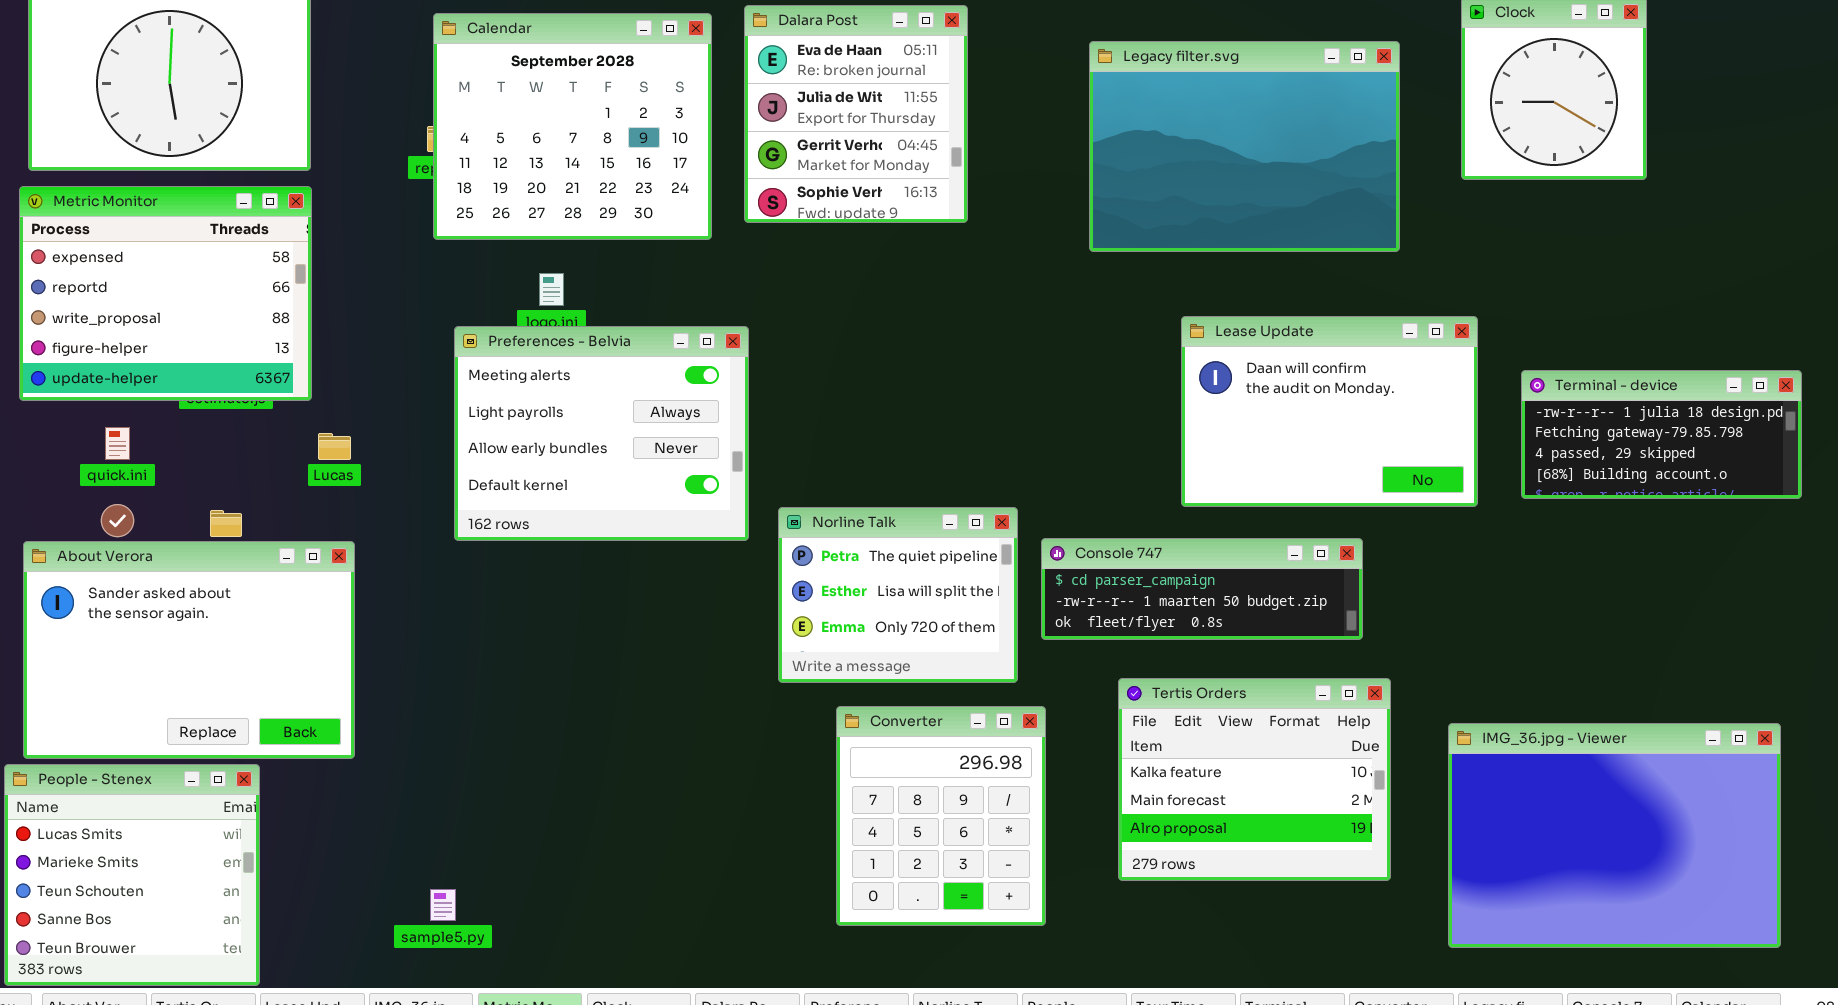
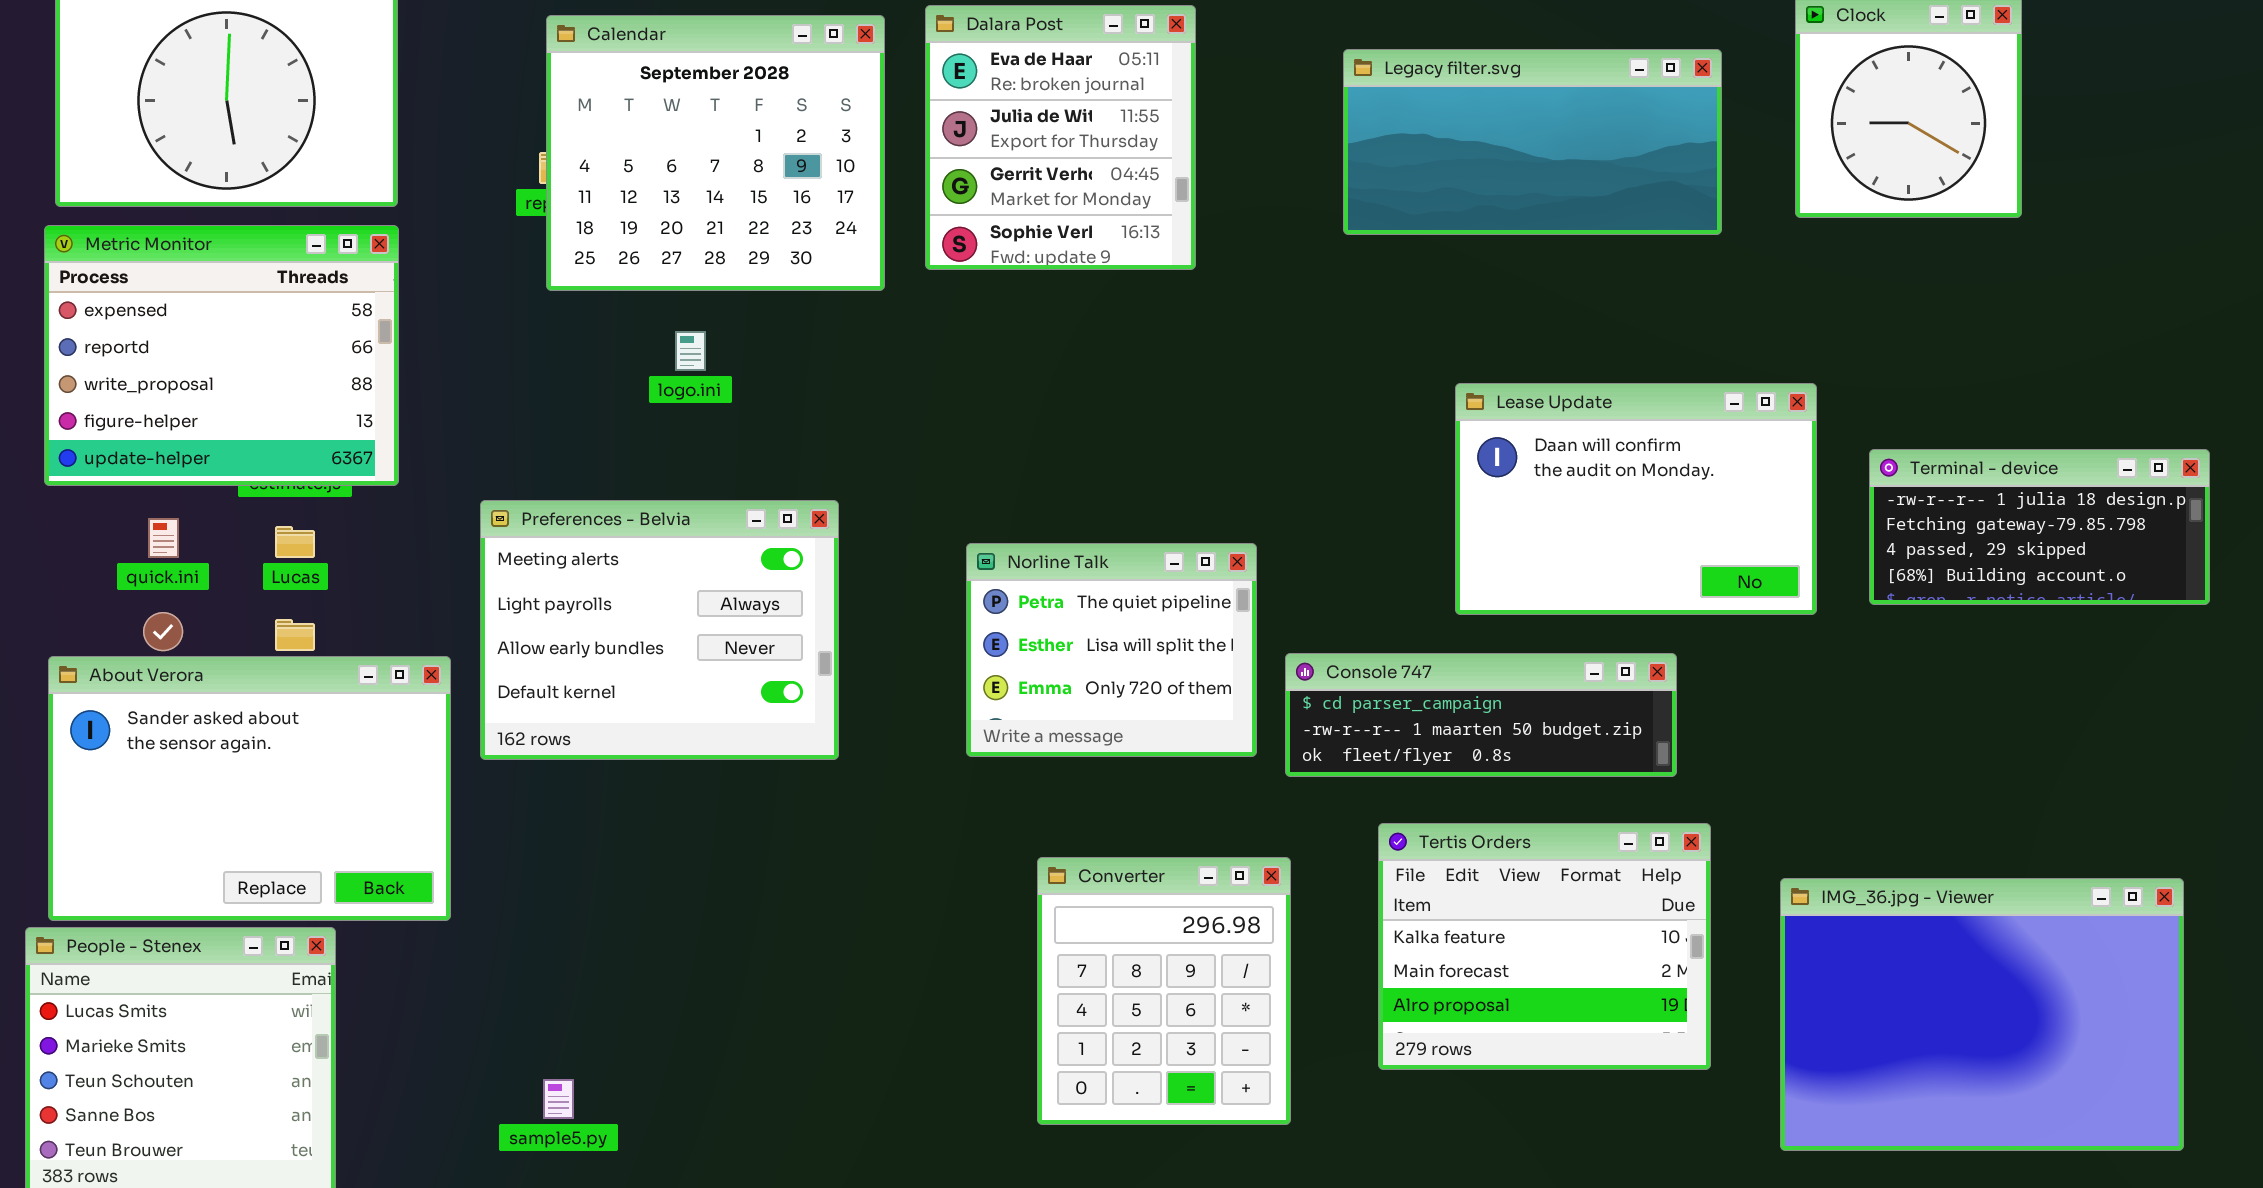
Legacy filter.svg: [1089,41,1400,252] -> [1343,49,1722,235], resized
Preferences - Belvia: [454,326,749,541] -> [480,500,839,760], moved
Lucas: [318,433,351,460] -> [275,526,315,558], moved
Norline Talk: [778,507,1018,683] -> [966,543,1257,757], moved

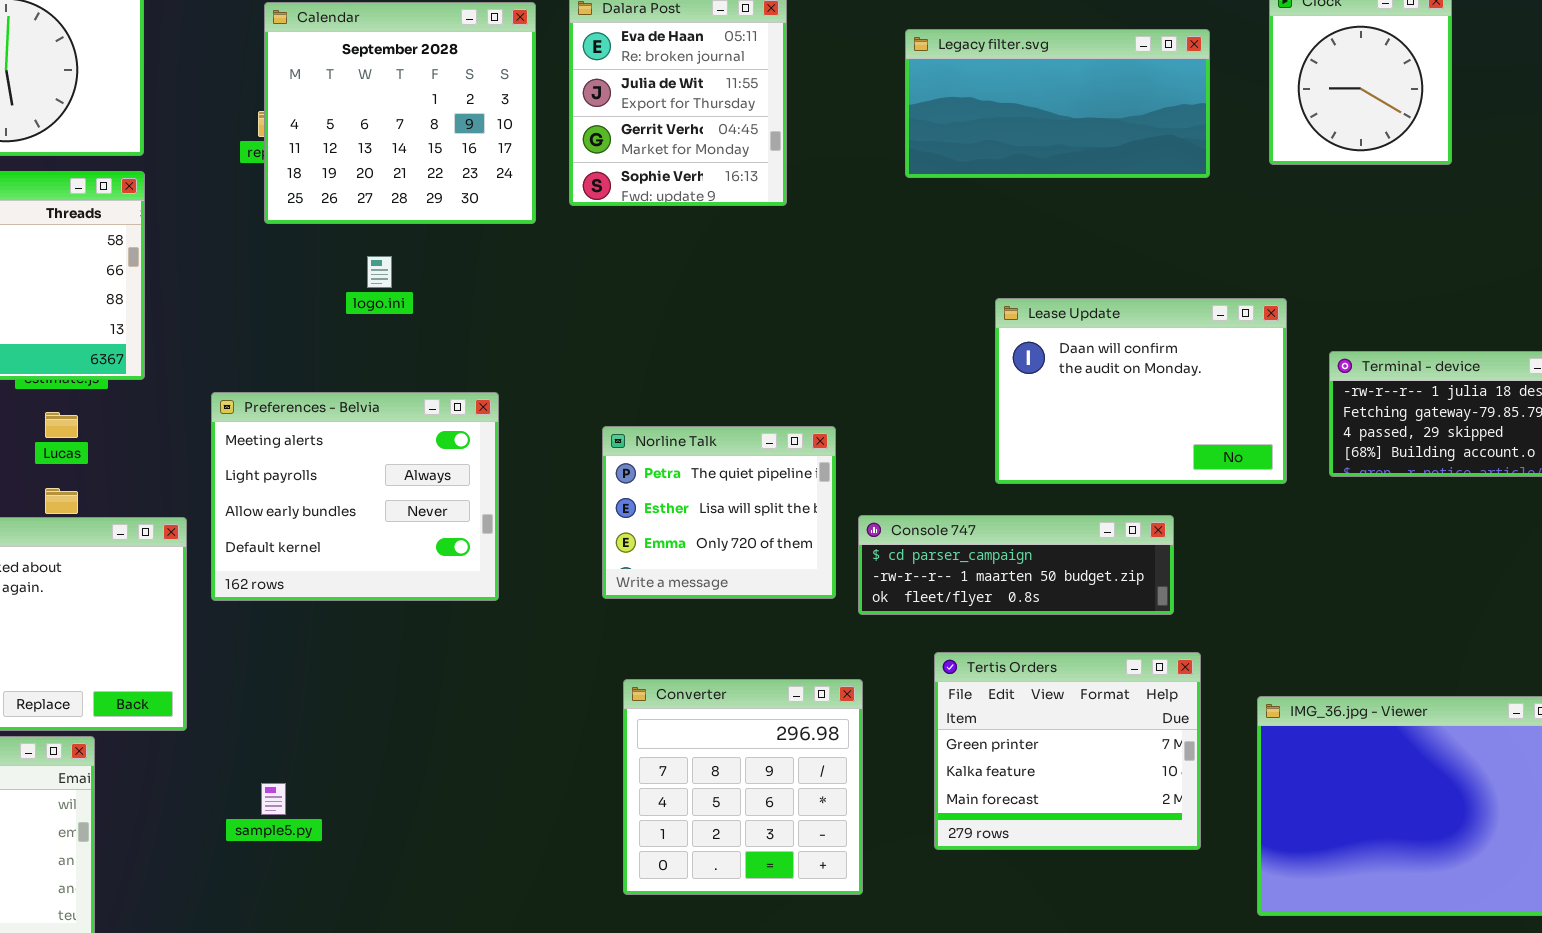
Tertis Orders: [1378,823,1711,1070] -> [934,652,1201,850], scrolled up 1 row
Converter: [1037,857,1291,1125] -> [623,679,863,895], resized
sample5.py: [543,1079,574,1119] -> [261,783,286,815], moved

